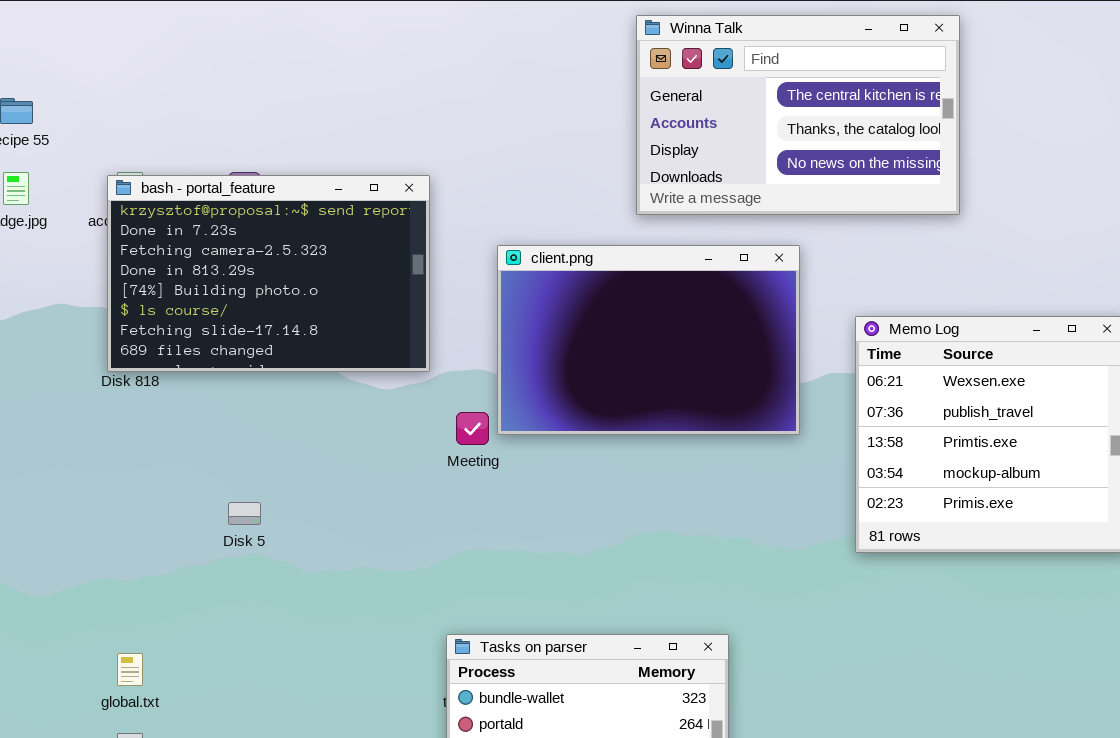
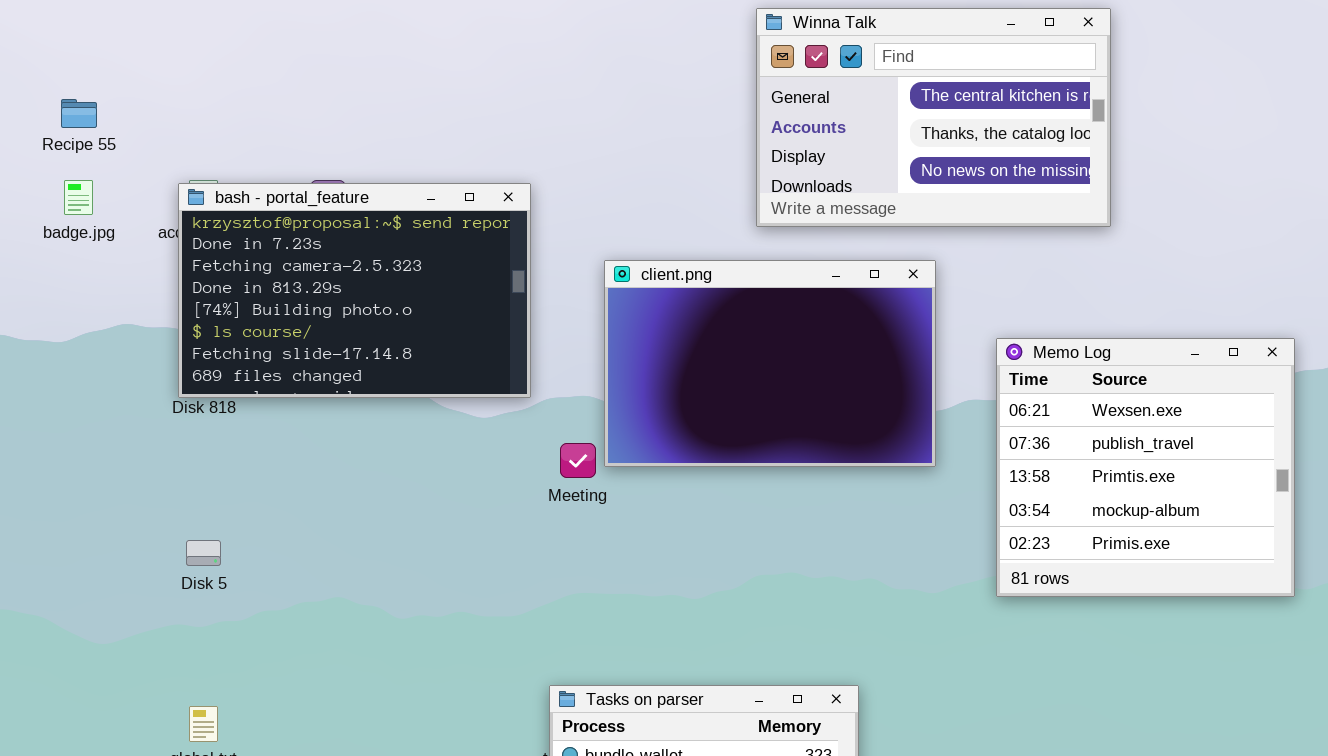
Disk 5: [228,502,261,525] -> [186,540,221,566], moved

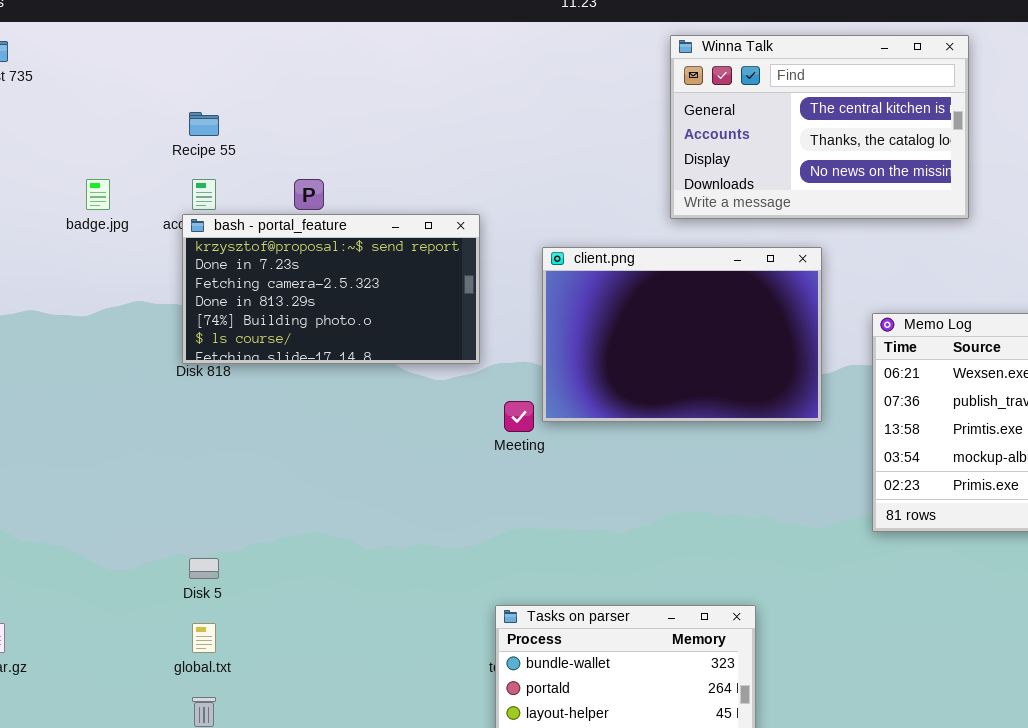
Recipe 55: [61,99,97,128] -> [189,112,219,136], moved
bash - portal_feature: [178,183,531,398] -> [182,214,480,364], resized
Disk 5: [186,540,221,566] -> [189,558,219,579], moved

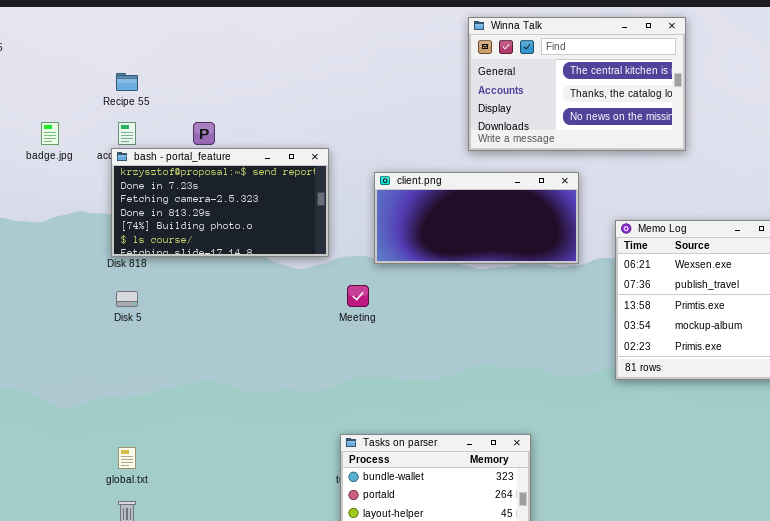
client.png: [542,247,822,422] -> [374,172,579,264], resized
Disk 5: [189,558,219,579] -> [116,291,138,307], moved

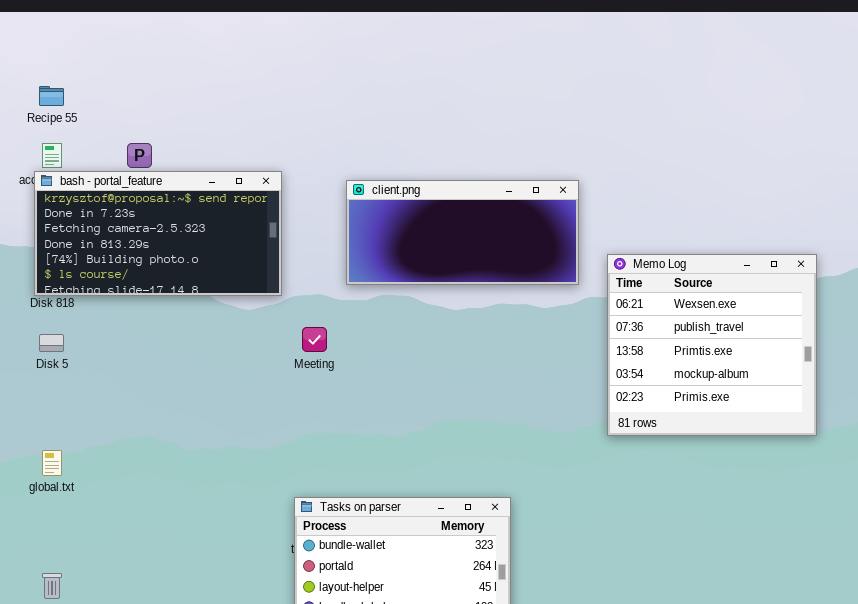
Winna Talk: [468,17,686,151] -> none, closed
client.png: [374,172,579,264] -> [346,180,579,285], moved
global.txt: [118,447,136,469] -> [42,450,62,476], moved

